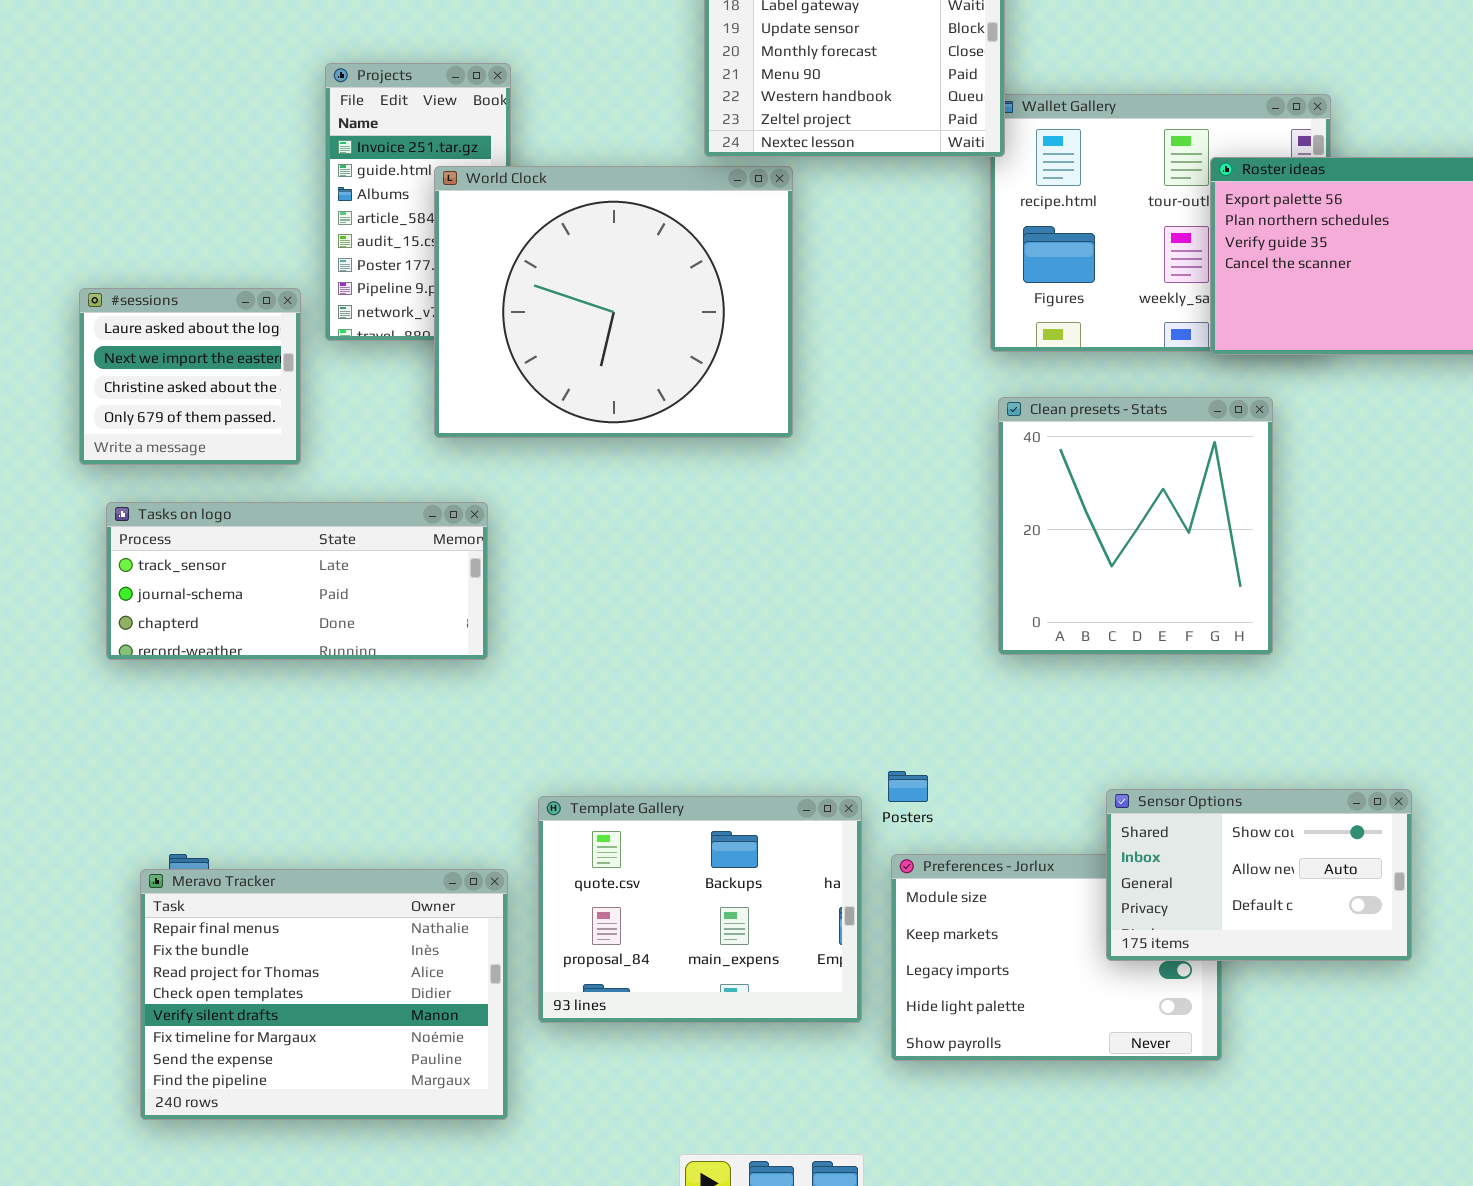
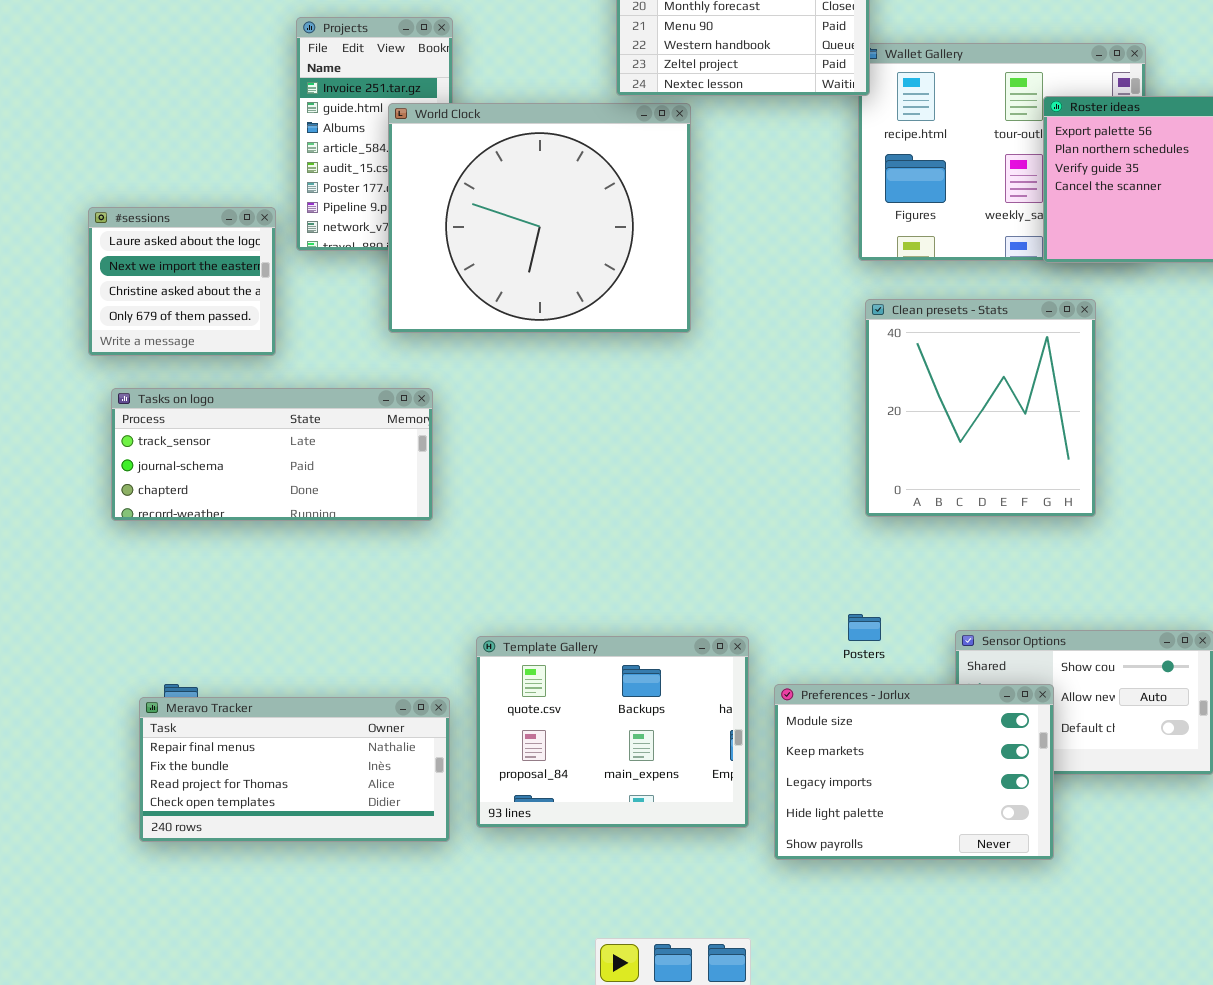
Posters: [888,771,928,802] -> [848,614,881,641], moved
Preferences - Jorlux: [891,854,1222,1061] -> [774,684,1054,860], raised
Meravo Tracker: [140,869,508,1120] -> [139,697,450,842], resized

